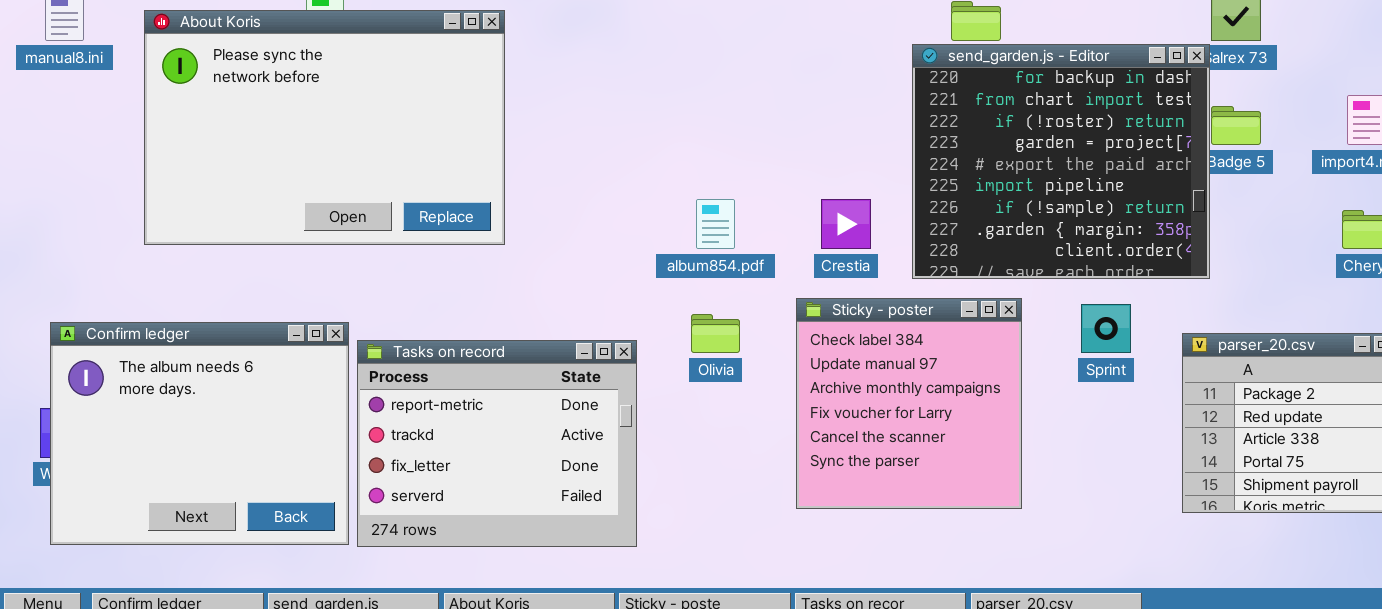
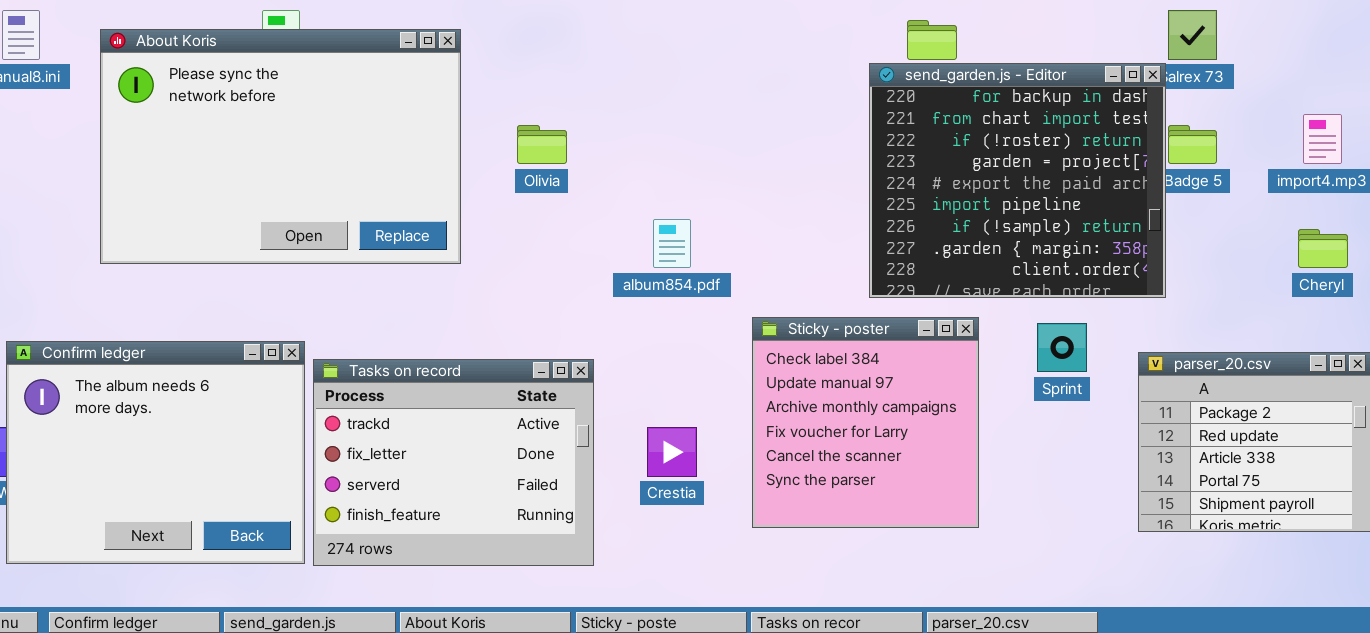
Crestia: [821,199,871,249] -> [647,427,697,477], moved
Olivia: [691,314,740,353] -> [517,125,567,164], moved
Tasks on record: [357,340,637,547] -> [313,359,594,566], scrolled down 1 row

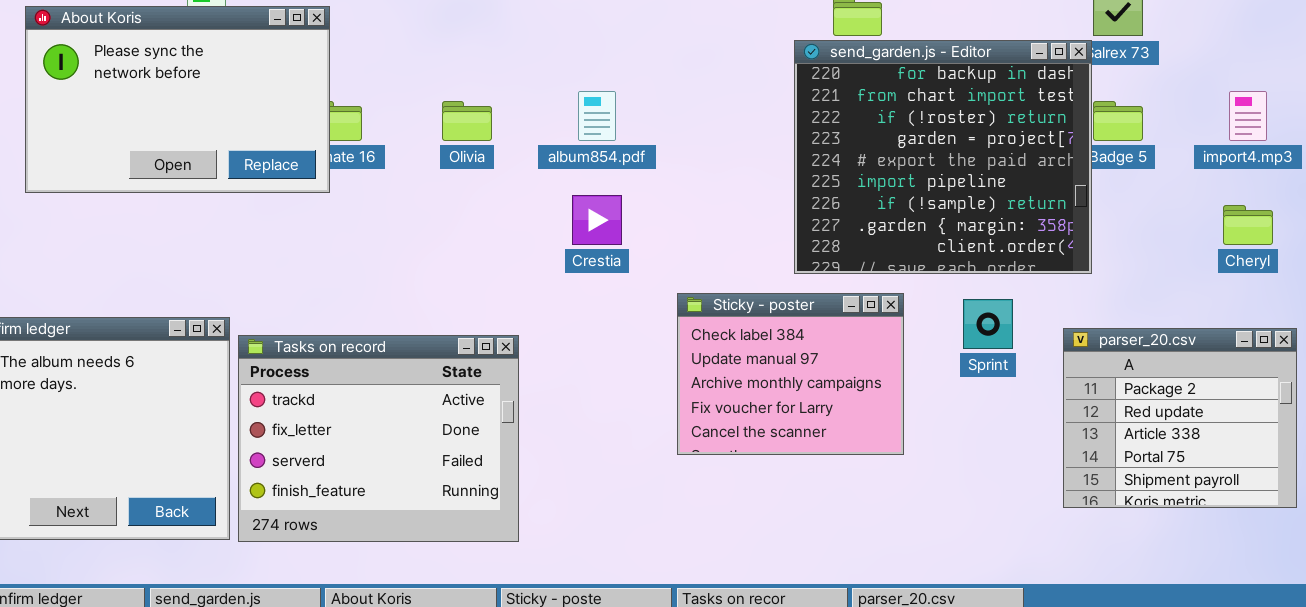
About Koris: [100,29,461,264] -> [25,6,330,193], resized
album854.pdf: [653,219,691,268] -> [578,91,616,141], moved
Sticky - poster: [752,317,979,528] -> [677,293,904,455], resized
Crestia: [647,427,697,477] -> [572,195,622,245], moved

